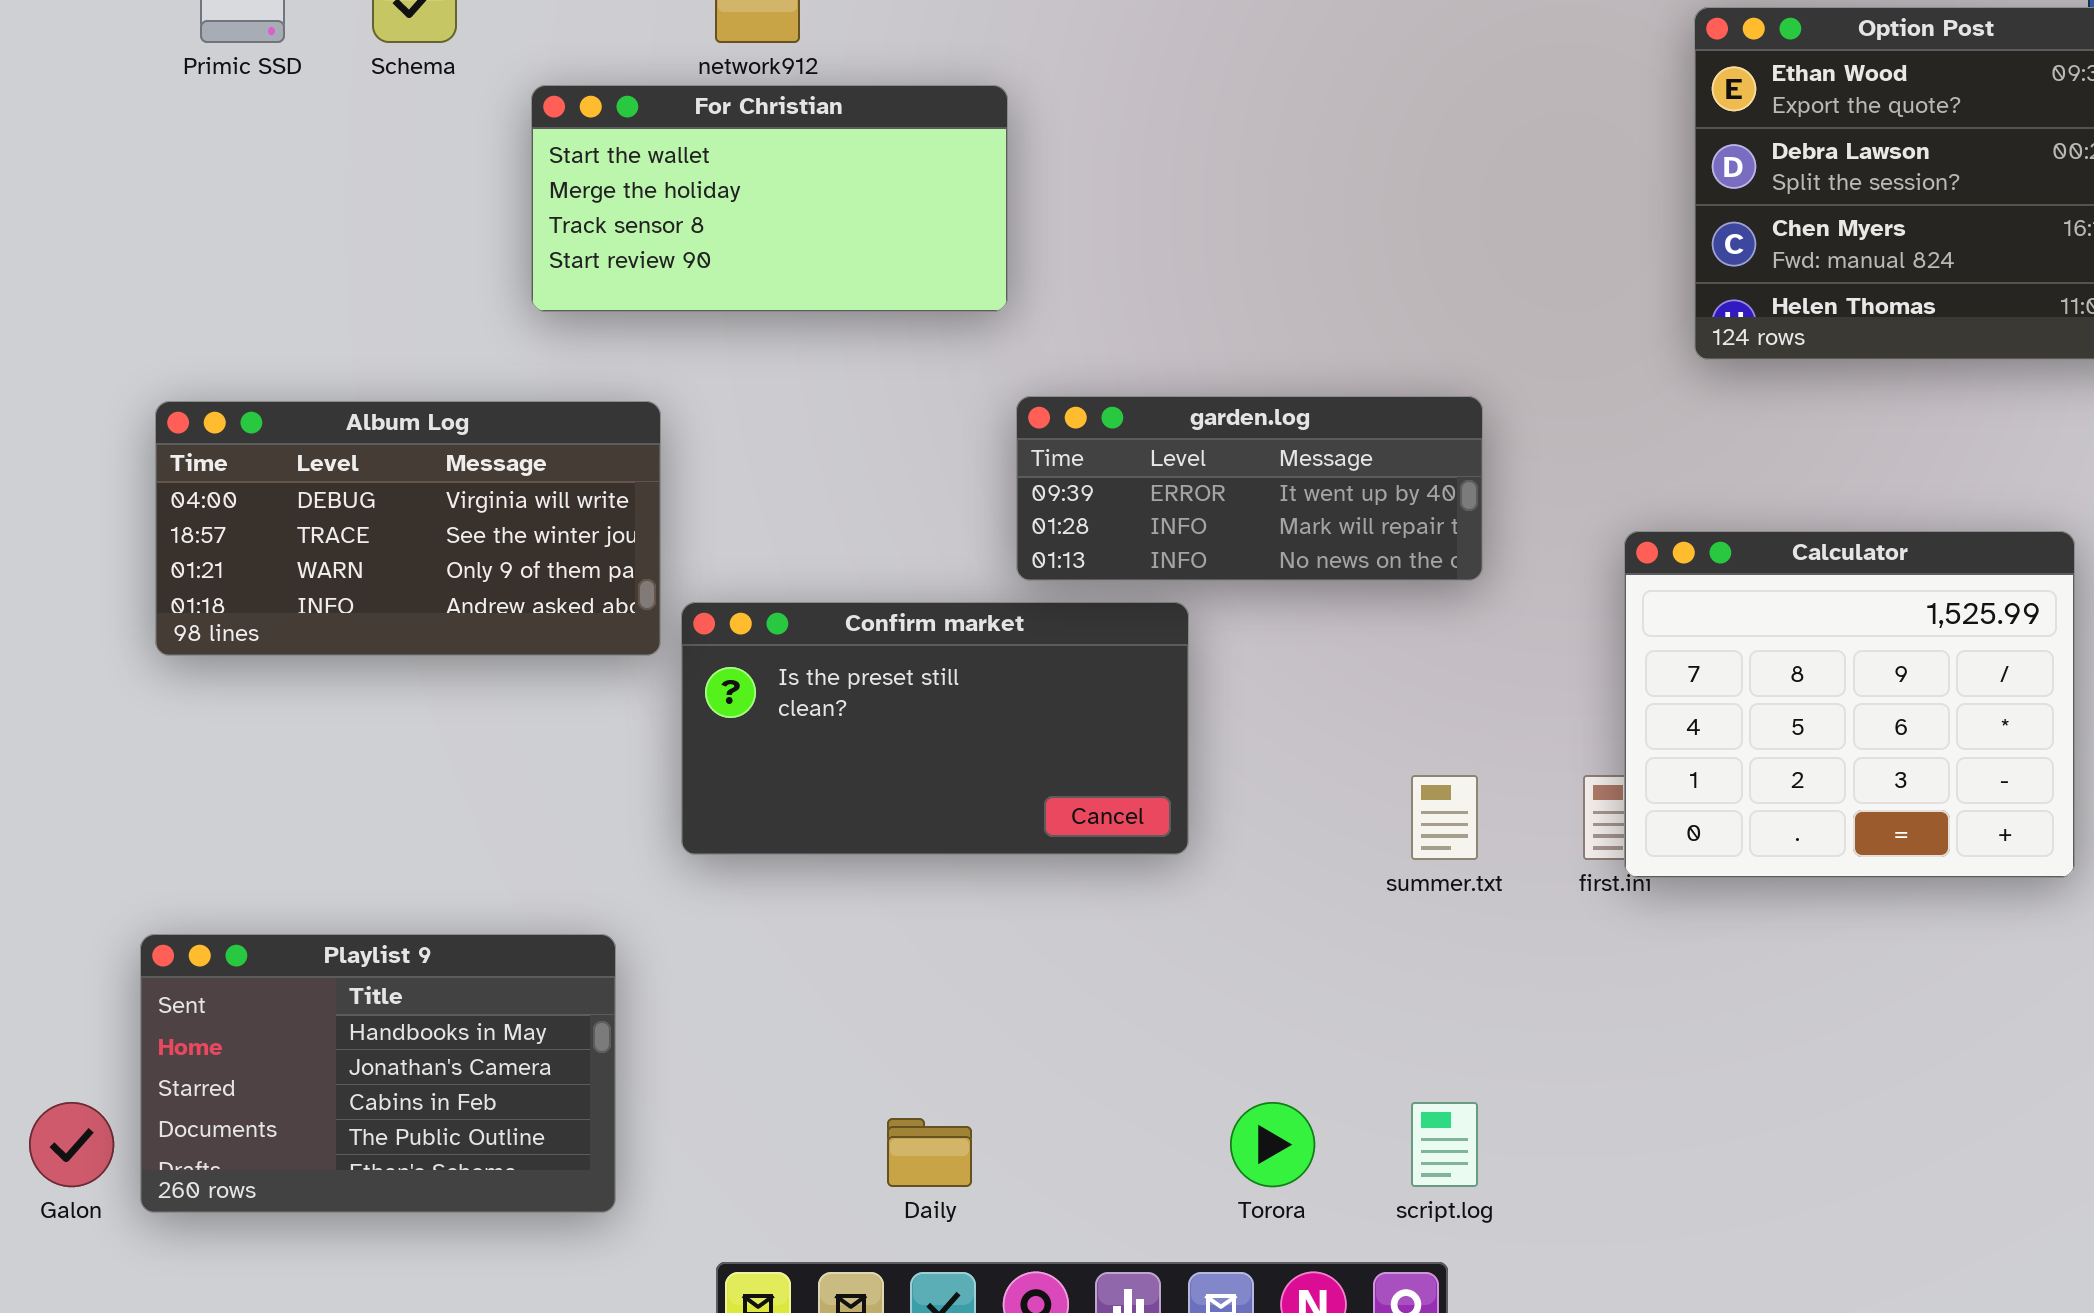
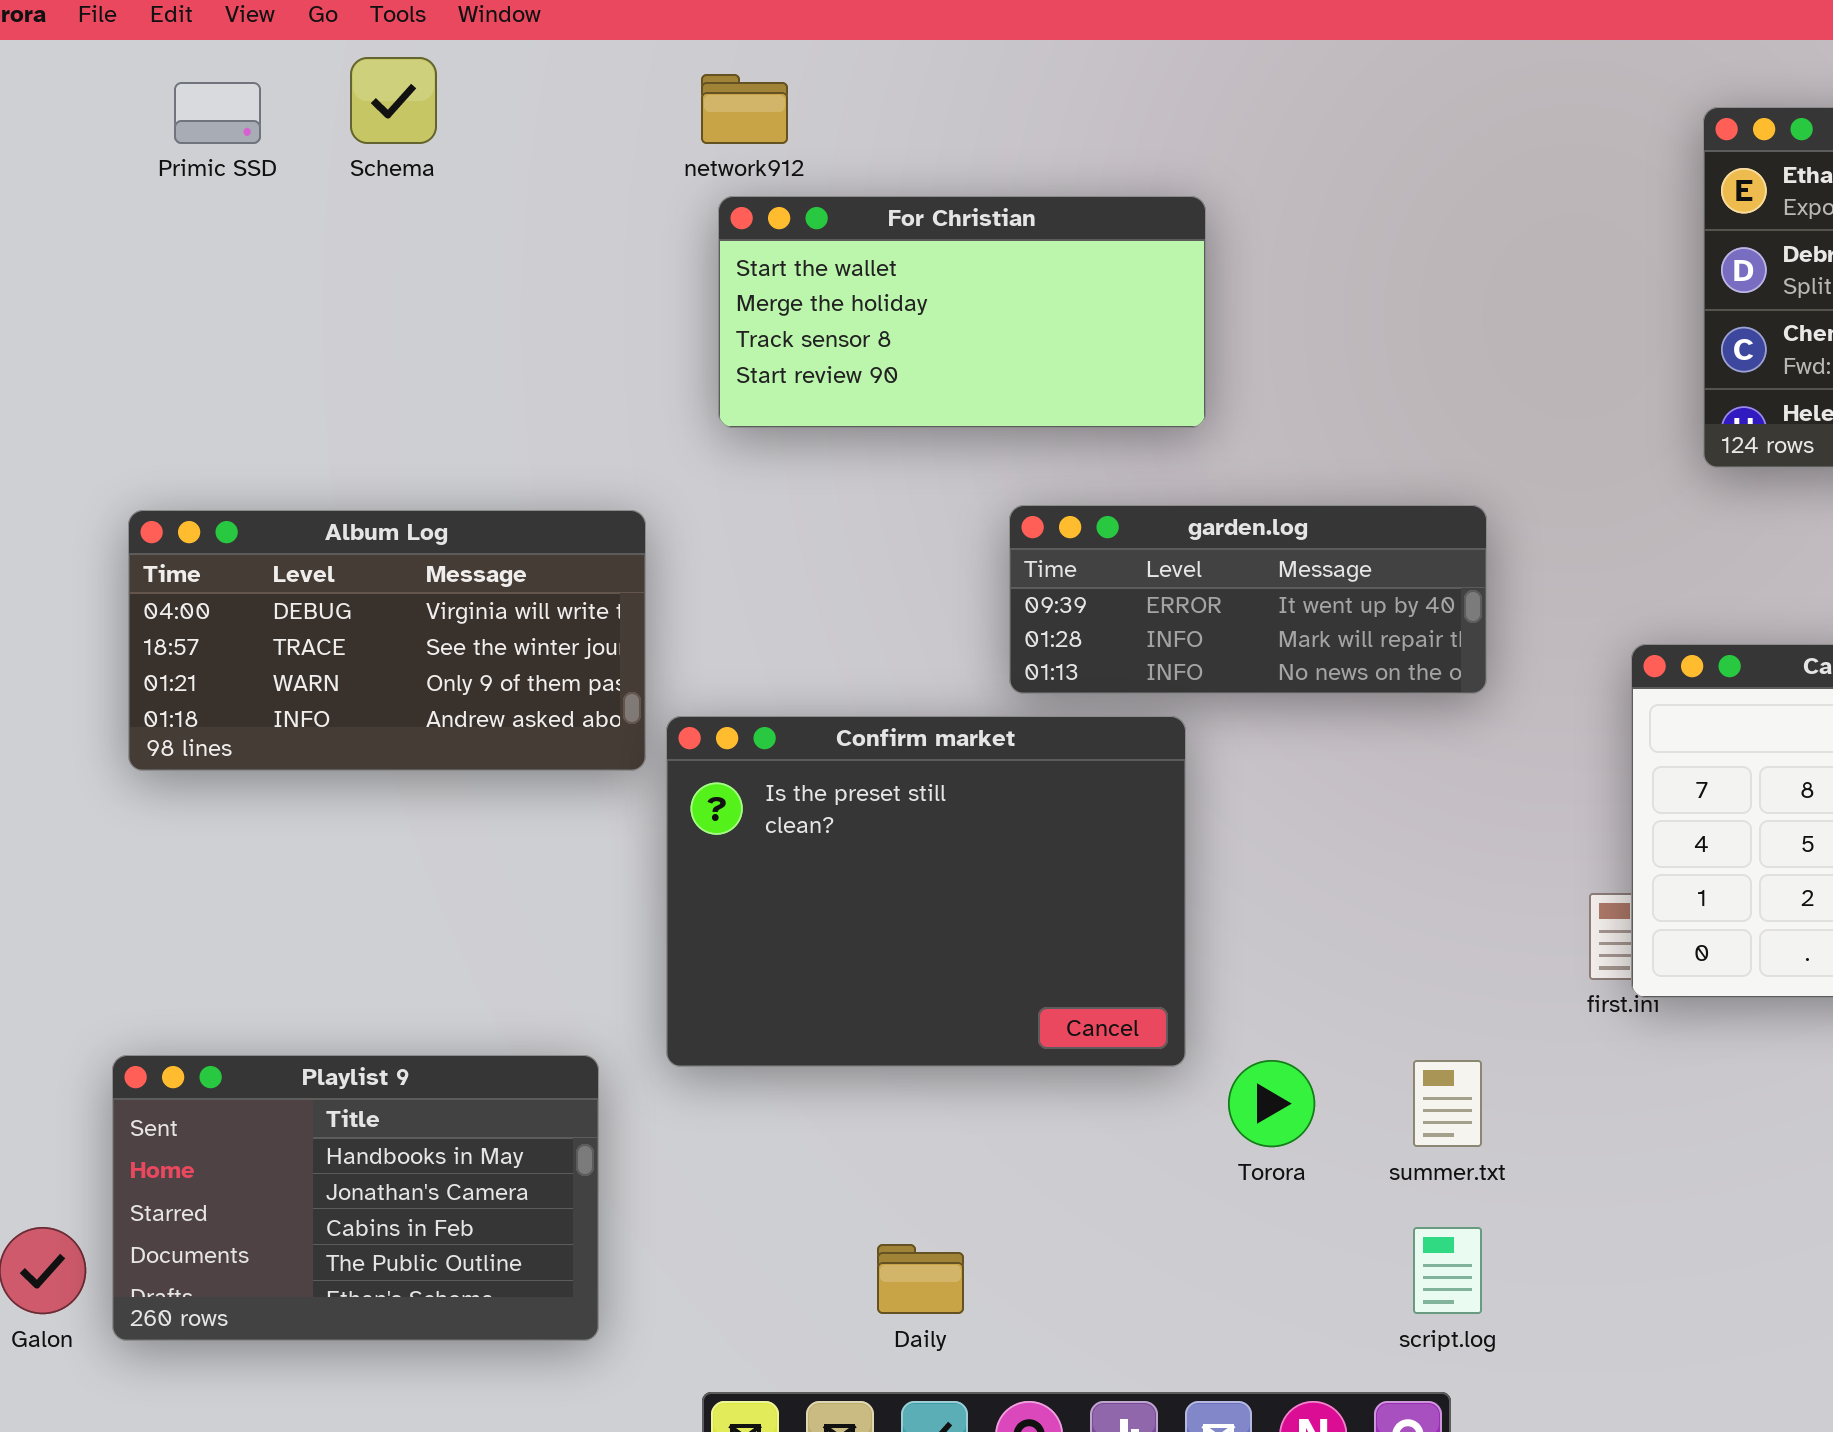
For Christian: [531,85,1008,312] -> [718,196,1206,428], moved
Confirm market: [681,602,1189,855] -> [666,716,1186,1067], resized
summer.txt: [1411,775,1478,860] -> [1413,1060,1482,1147], moved
Torora: [1230,1102,1315,1187] -> [1228,1060,1315,1147], moved

